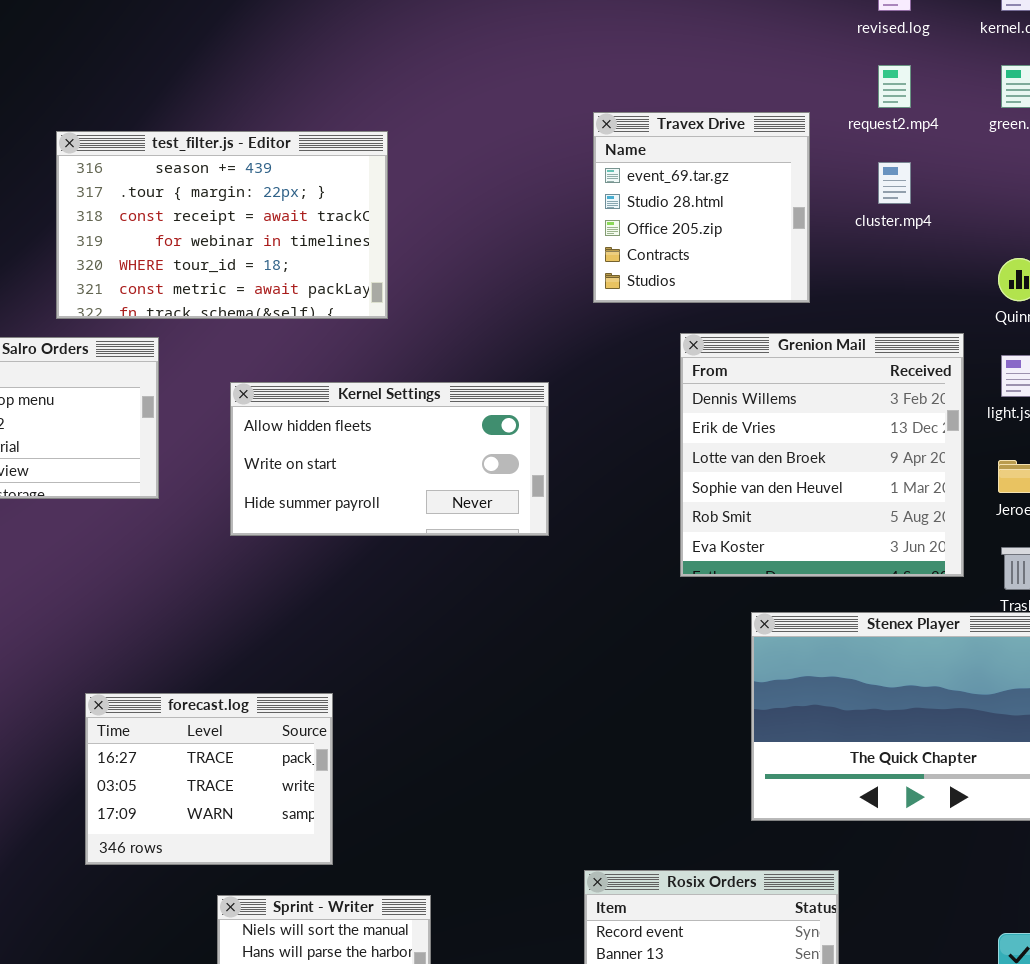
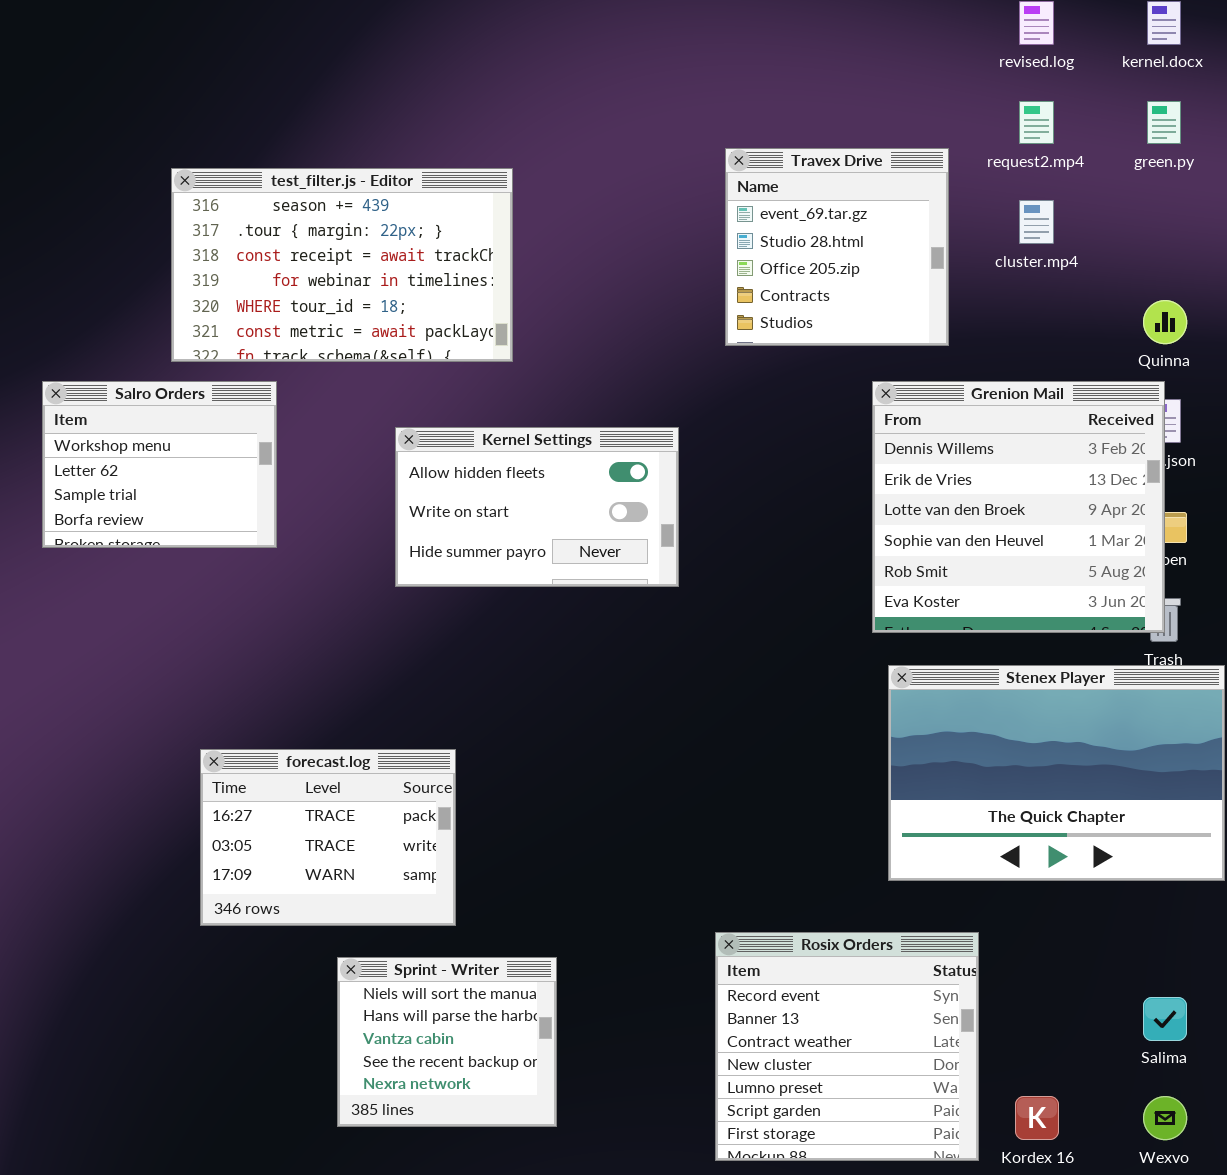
Grenion Mail: [680,333,964,577] -> [872,381,1165,633], moved
Kernel Settings: [230,382,549,536] -> [395,427,679,587], resized

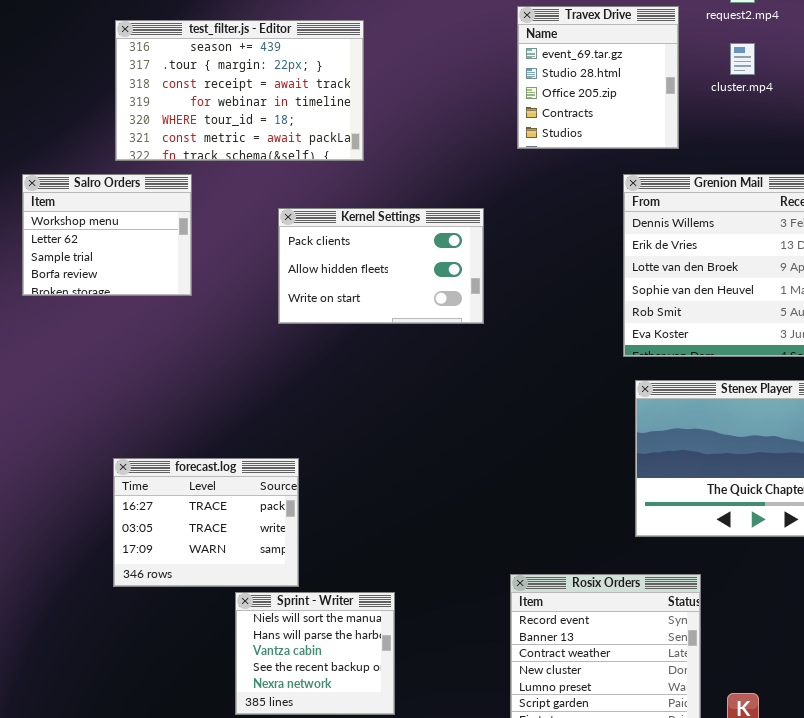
Kernel Settings: [395,427,679,587] -> [278,208,484,324], scrolled up 1 row
forecast.log: [200,749,456,926] -> [113,458,299,587], moved

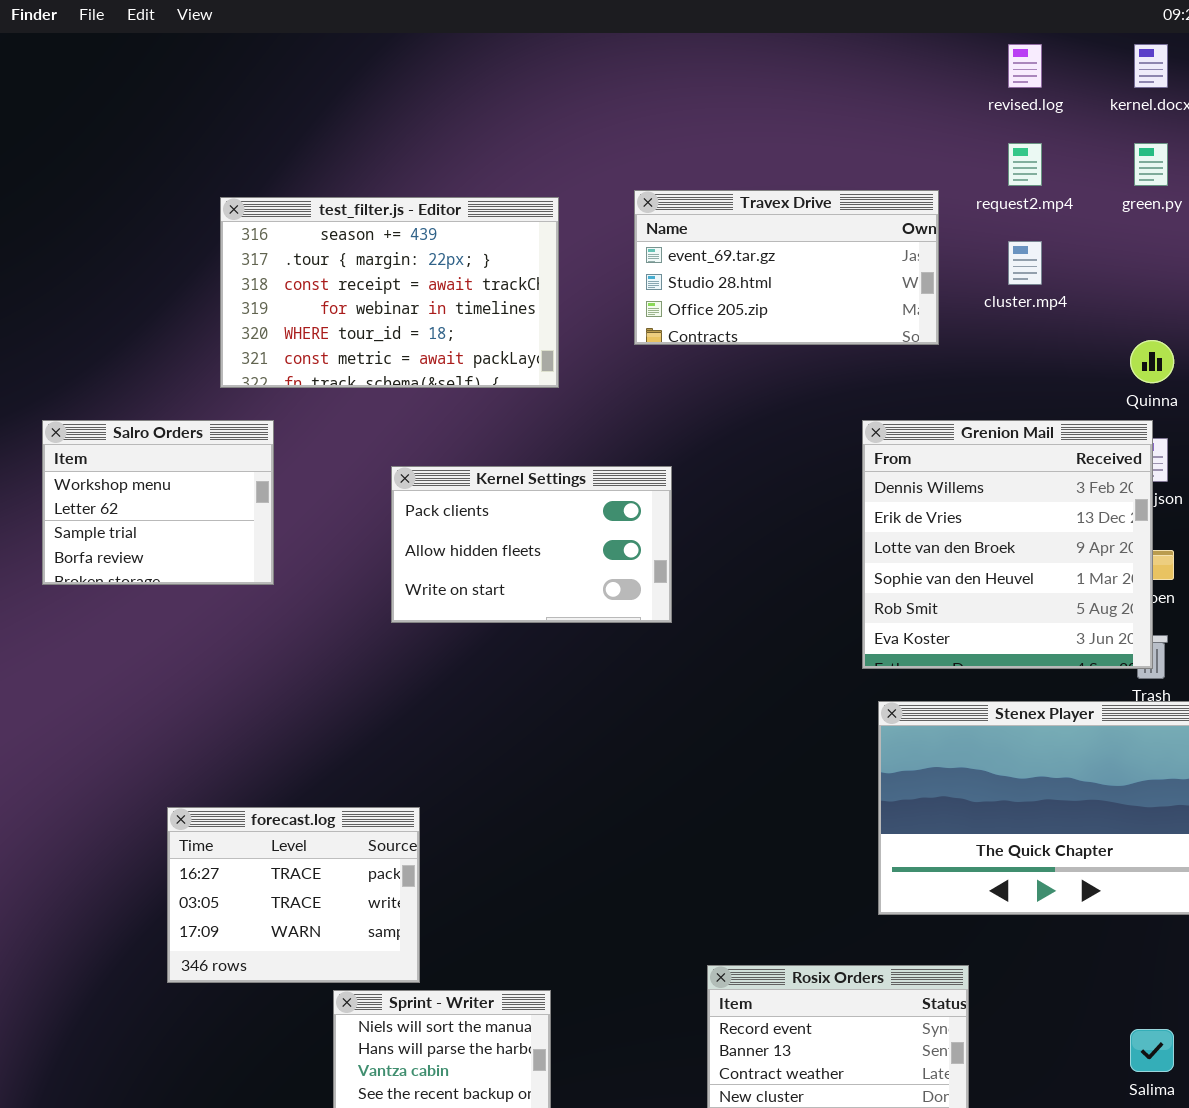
Travex Drive: [517,6,679,149] -> [634,190,939,345], resized
test_filter.js - Editor: [115,20,364,161] -> [220,197,559,388], moved

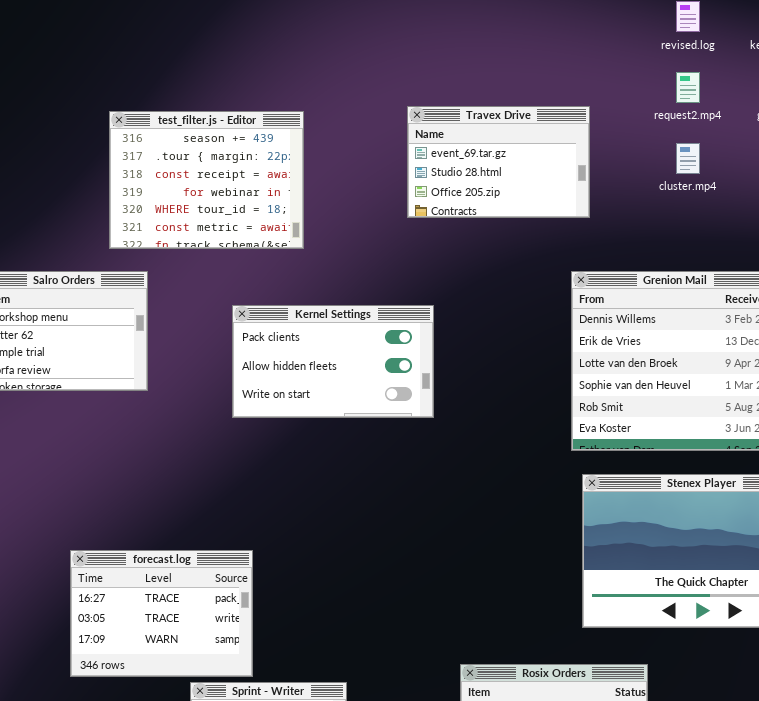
Travex Drive: [634,190,939,345] -> [407,106,590,218], resized
test_filter.js - Editor: [220,197,559,388] -> [109,111,304,249], resized

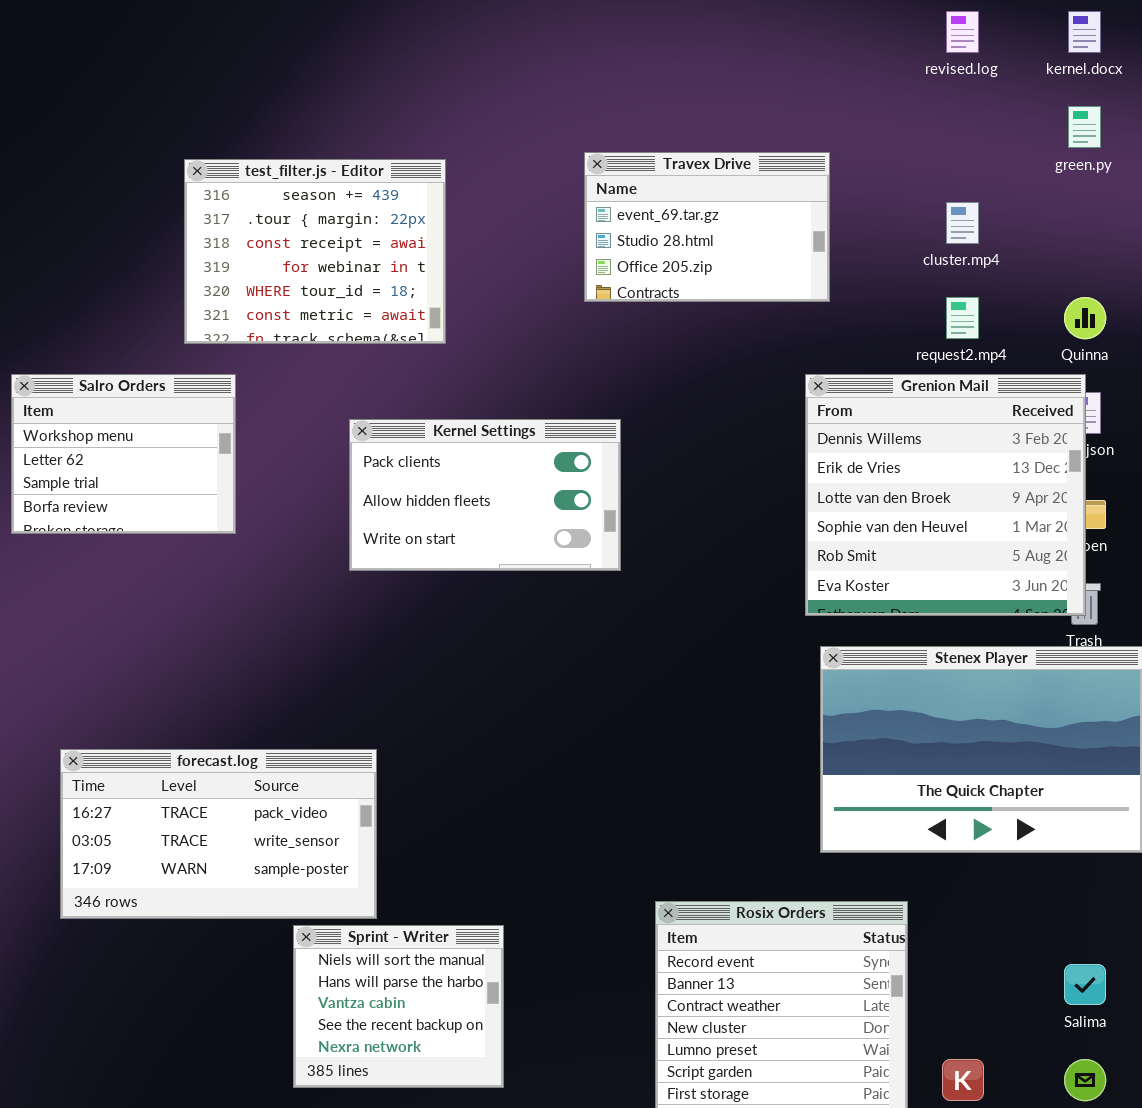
request2.mp4: [676,72,700,103] -> [946,297,979,339], moved
forecast.log: [70,550,253,677] -> [60,749,377,919], resized

